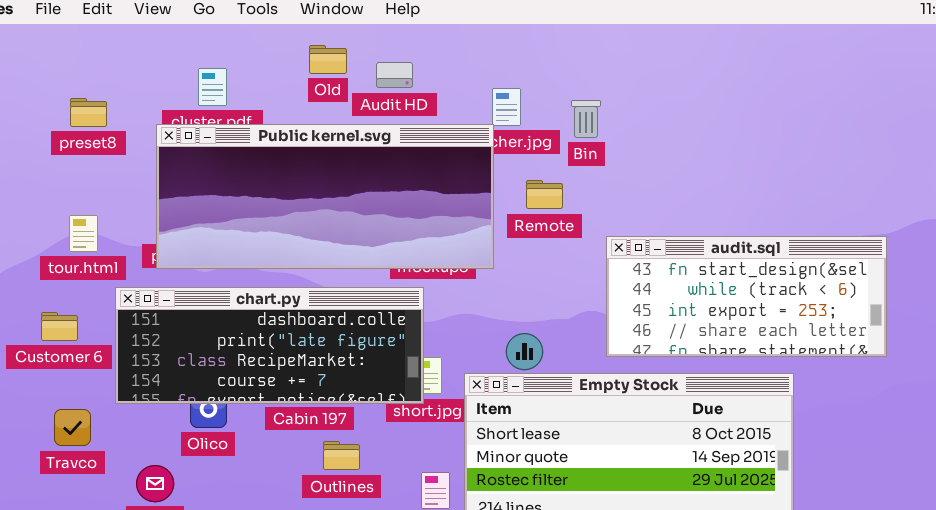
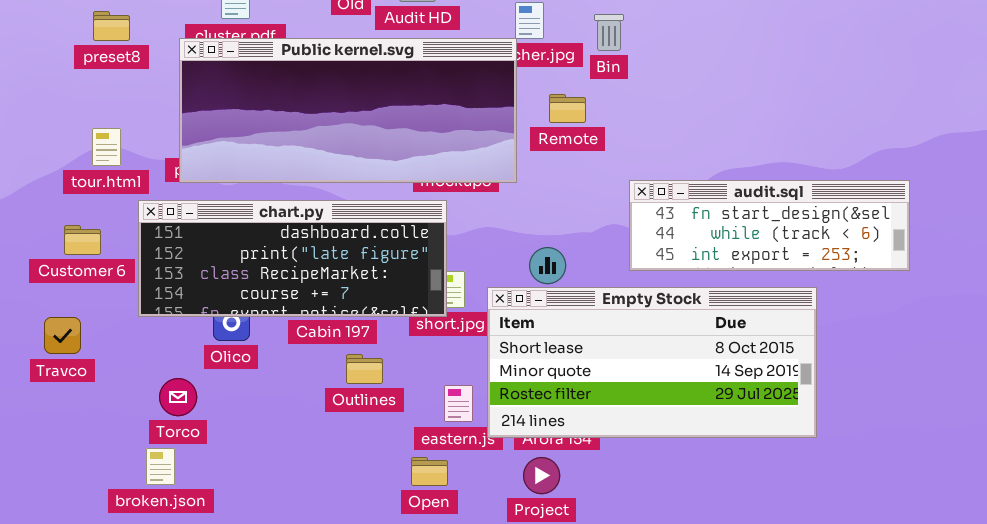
audit.sql: [606,236,887,357] -> [629,180,910,271], resized
Travco: [54,409,91,446] -> [44,317,81,354], moved

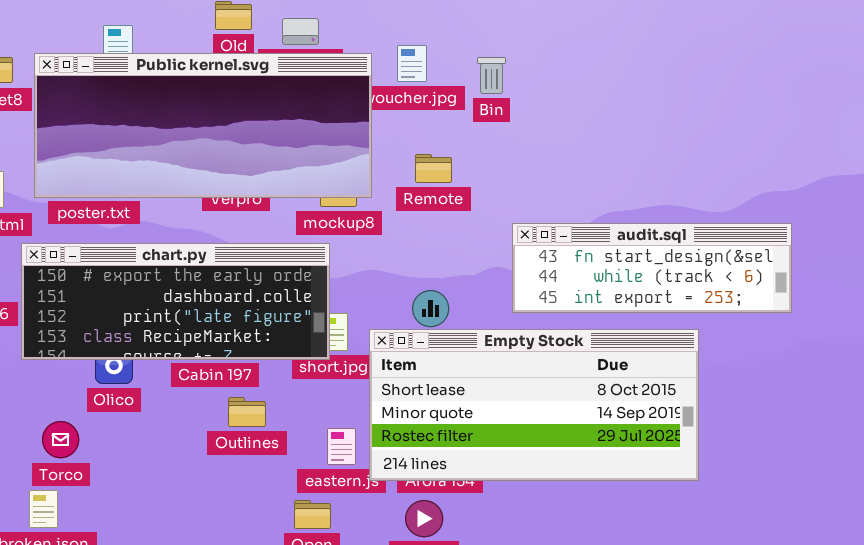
Public kernel.svg: [179,38,517,183] -> [34,53,372,198], moved
Remote: [549,94,586,123] -> [415,154,452,183], moved
chart.py: [138,200,447,317] -> [21,243,330,360], scrolled up 1 row

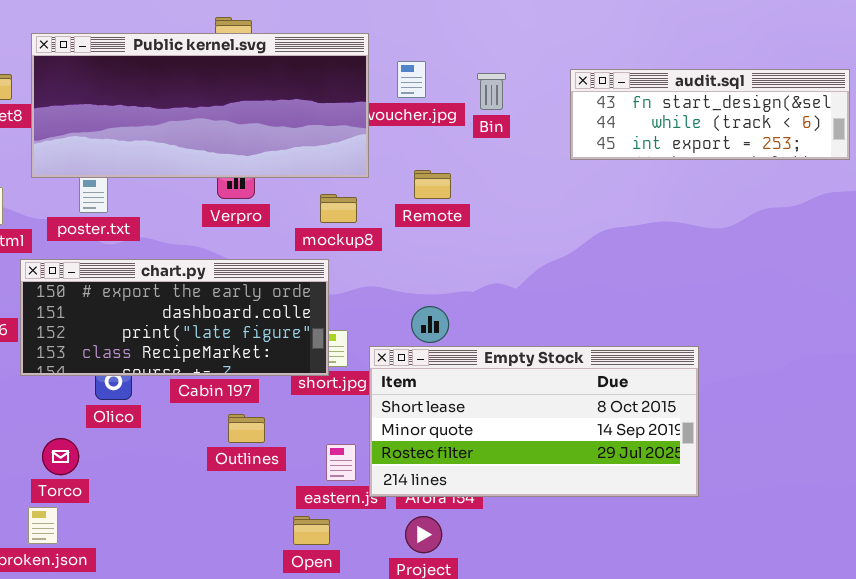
Public kernel.svg: [34,53,372,198] -> [31,33,369,178], moved
audit.sql: [512,223,792,313] -> [570,69,850,160], moved

